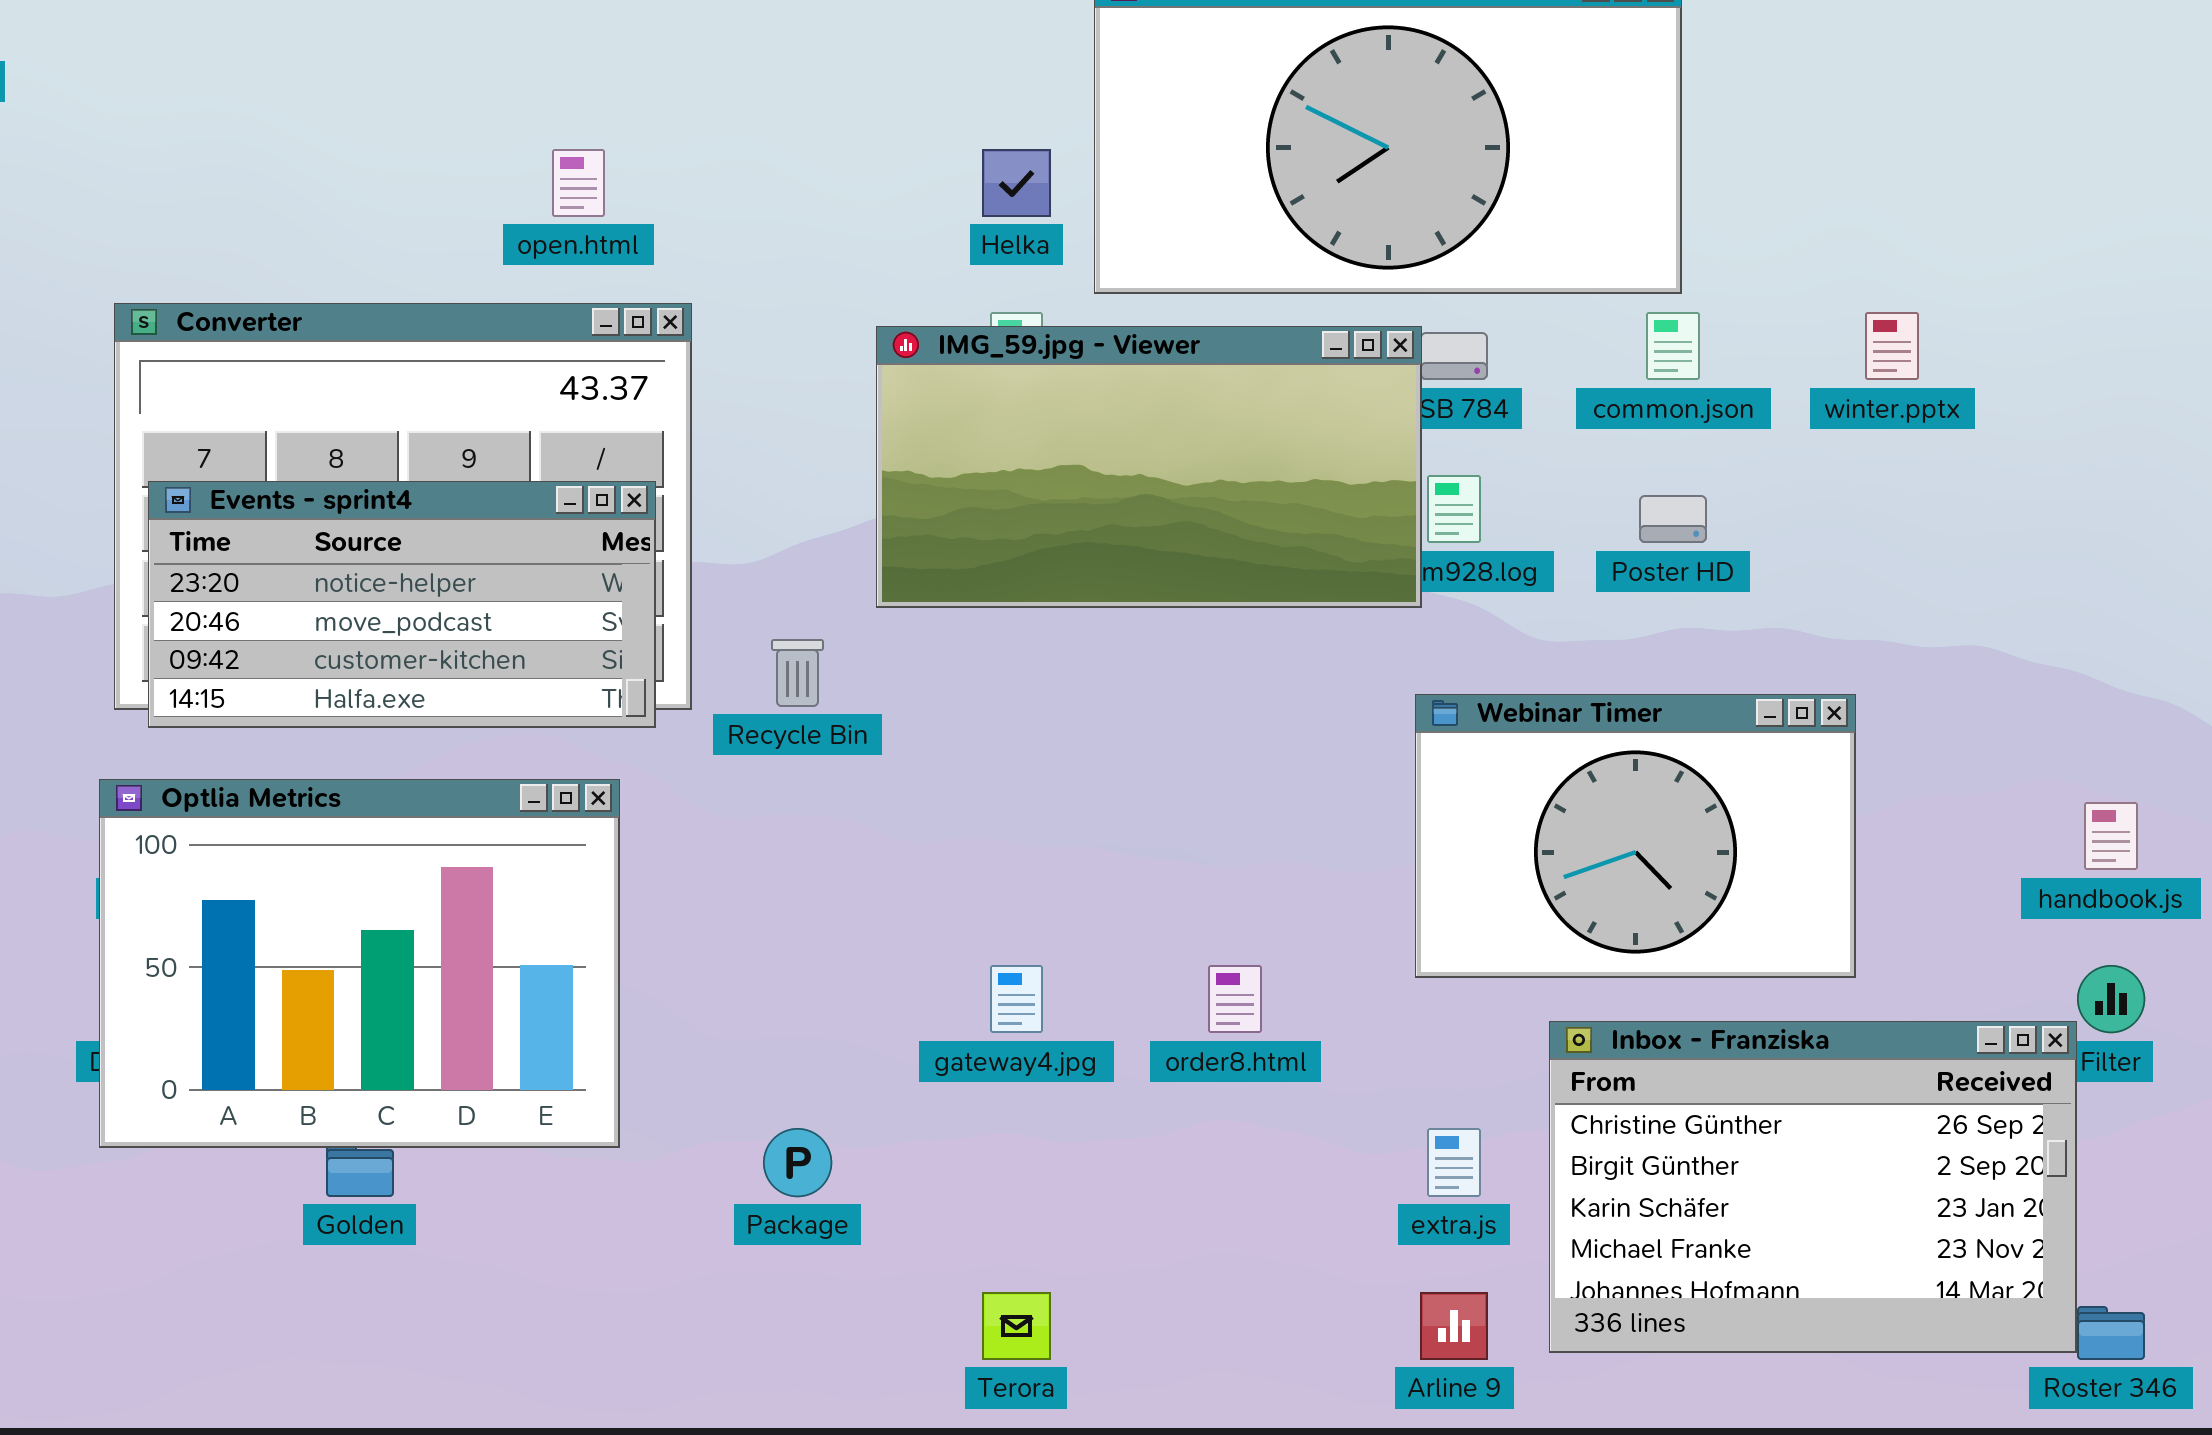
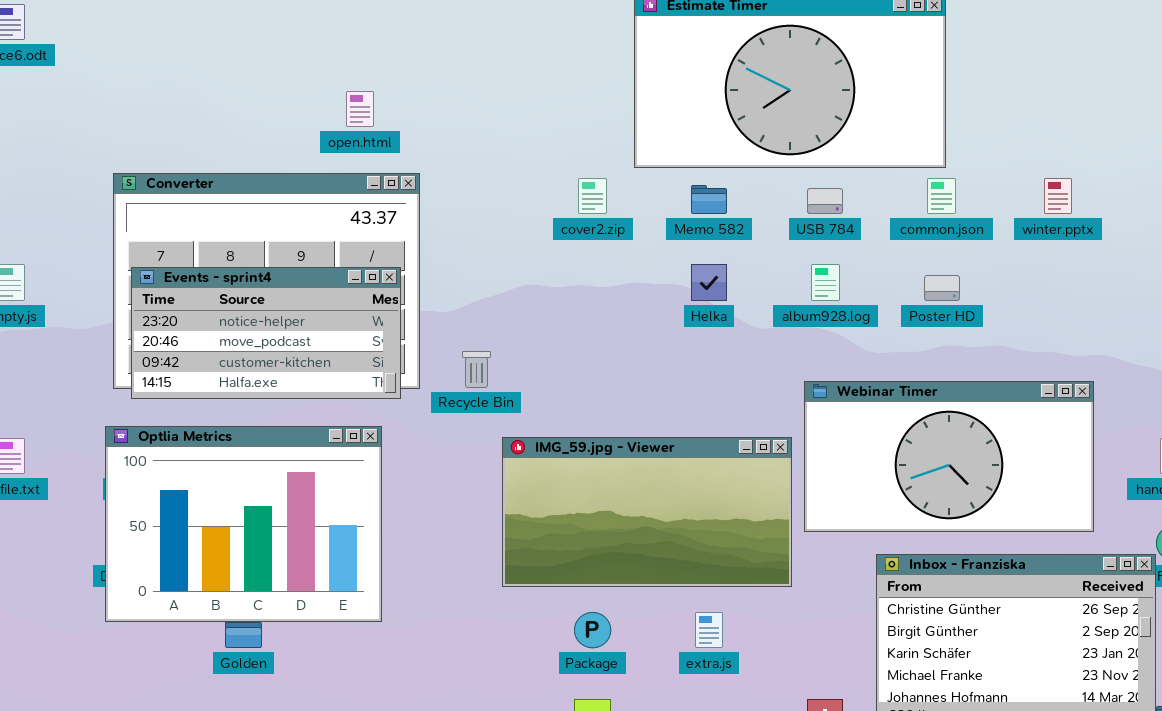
Helka: [982,149,1051,217] -> [691,264,727,301], moved
IMG_59.jpg - Viewer: [876,326,1422,608] -> [502,437,792,587], moved
Webinar Timer: [1415,694,1856,978] -> [804,381,1094,532], resized
Package: [763,1128,832,1197] -> [574,612,611,648], moved
extra.js: [1427,1128,1481,1197] -> [695,612,723,648], moved

